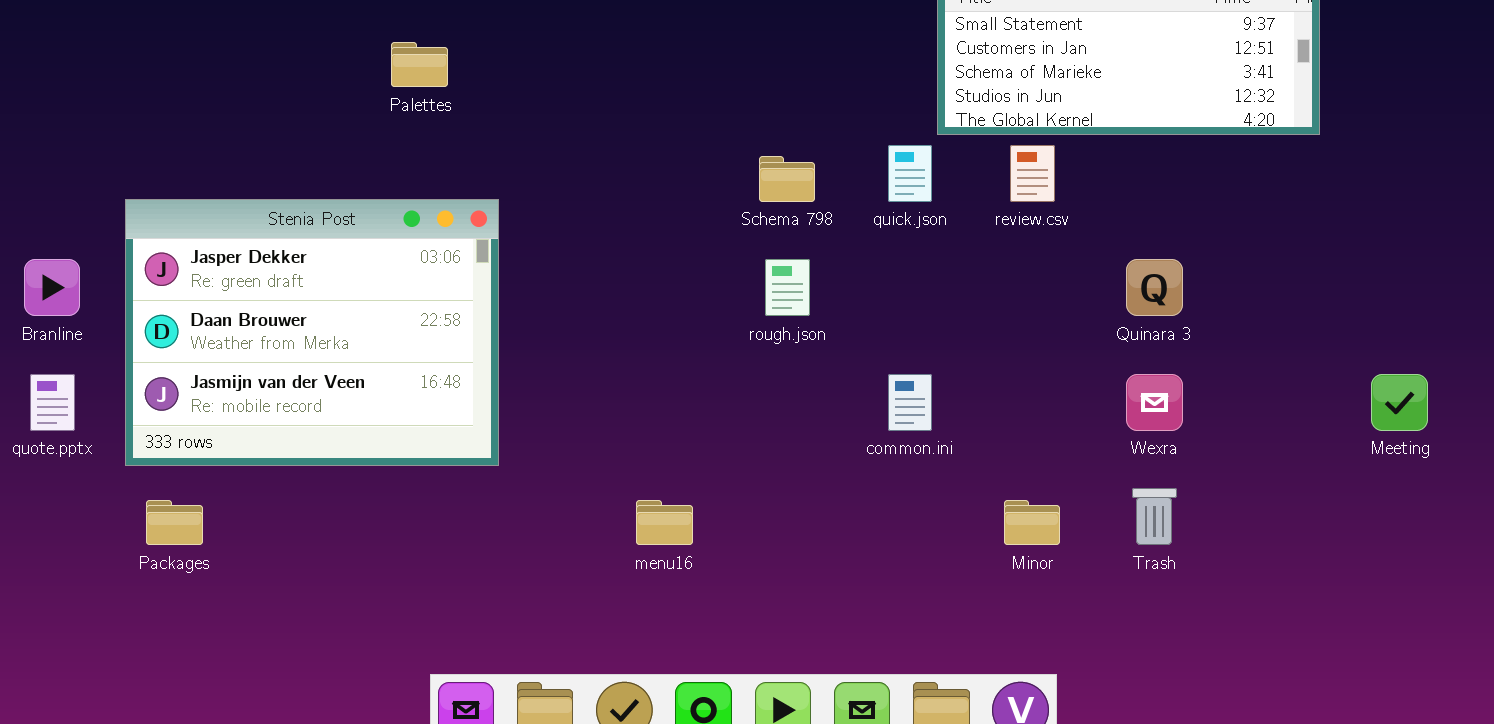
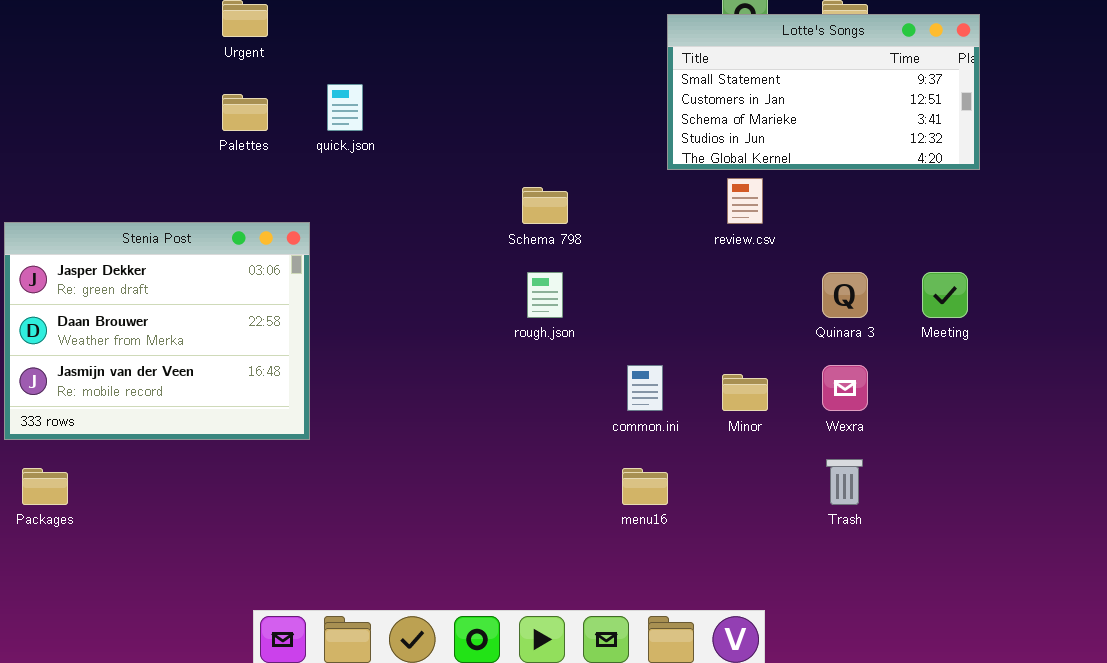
quick.json: [888,145,932,202] -> [327,84,363,131], moved
Meeting: [1371,374,1428,431] -> [922,272,968,318], moved
menu16: [636,500,693,545] -> [622,468,668,505], moved
Minor: [1004,500,1060,545] -> [722,374,768,411], moved

